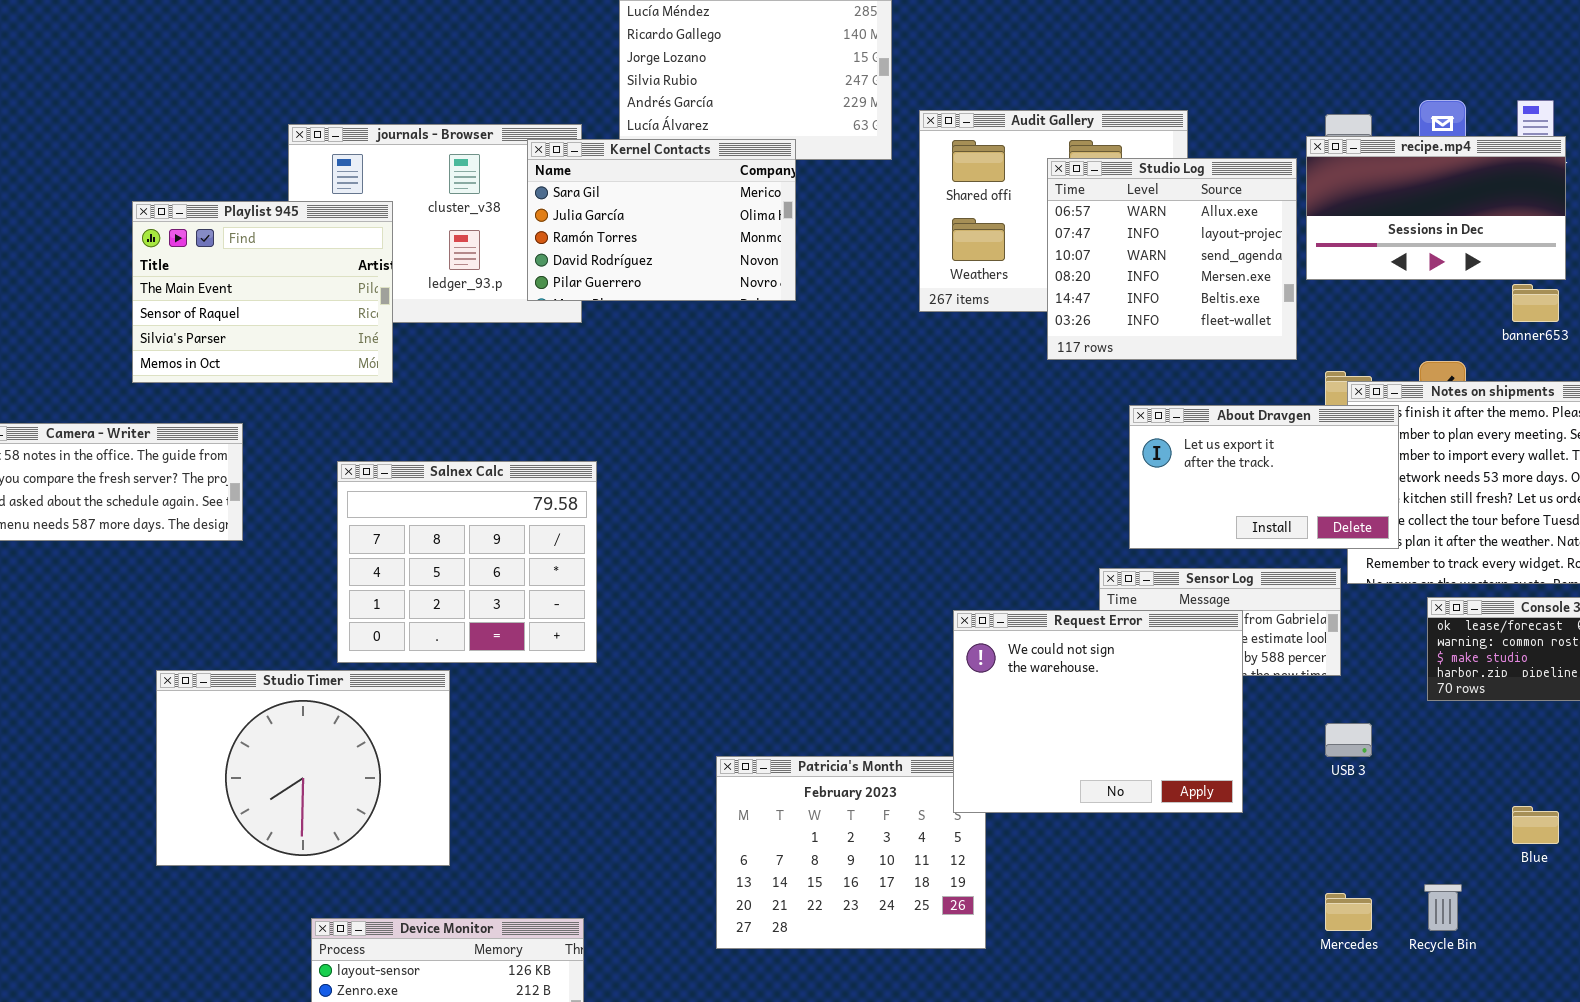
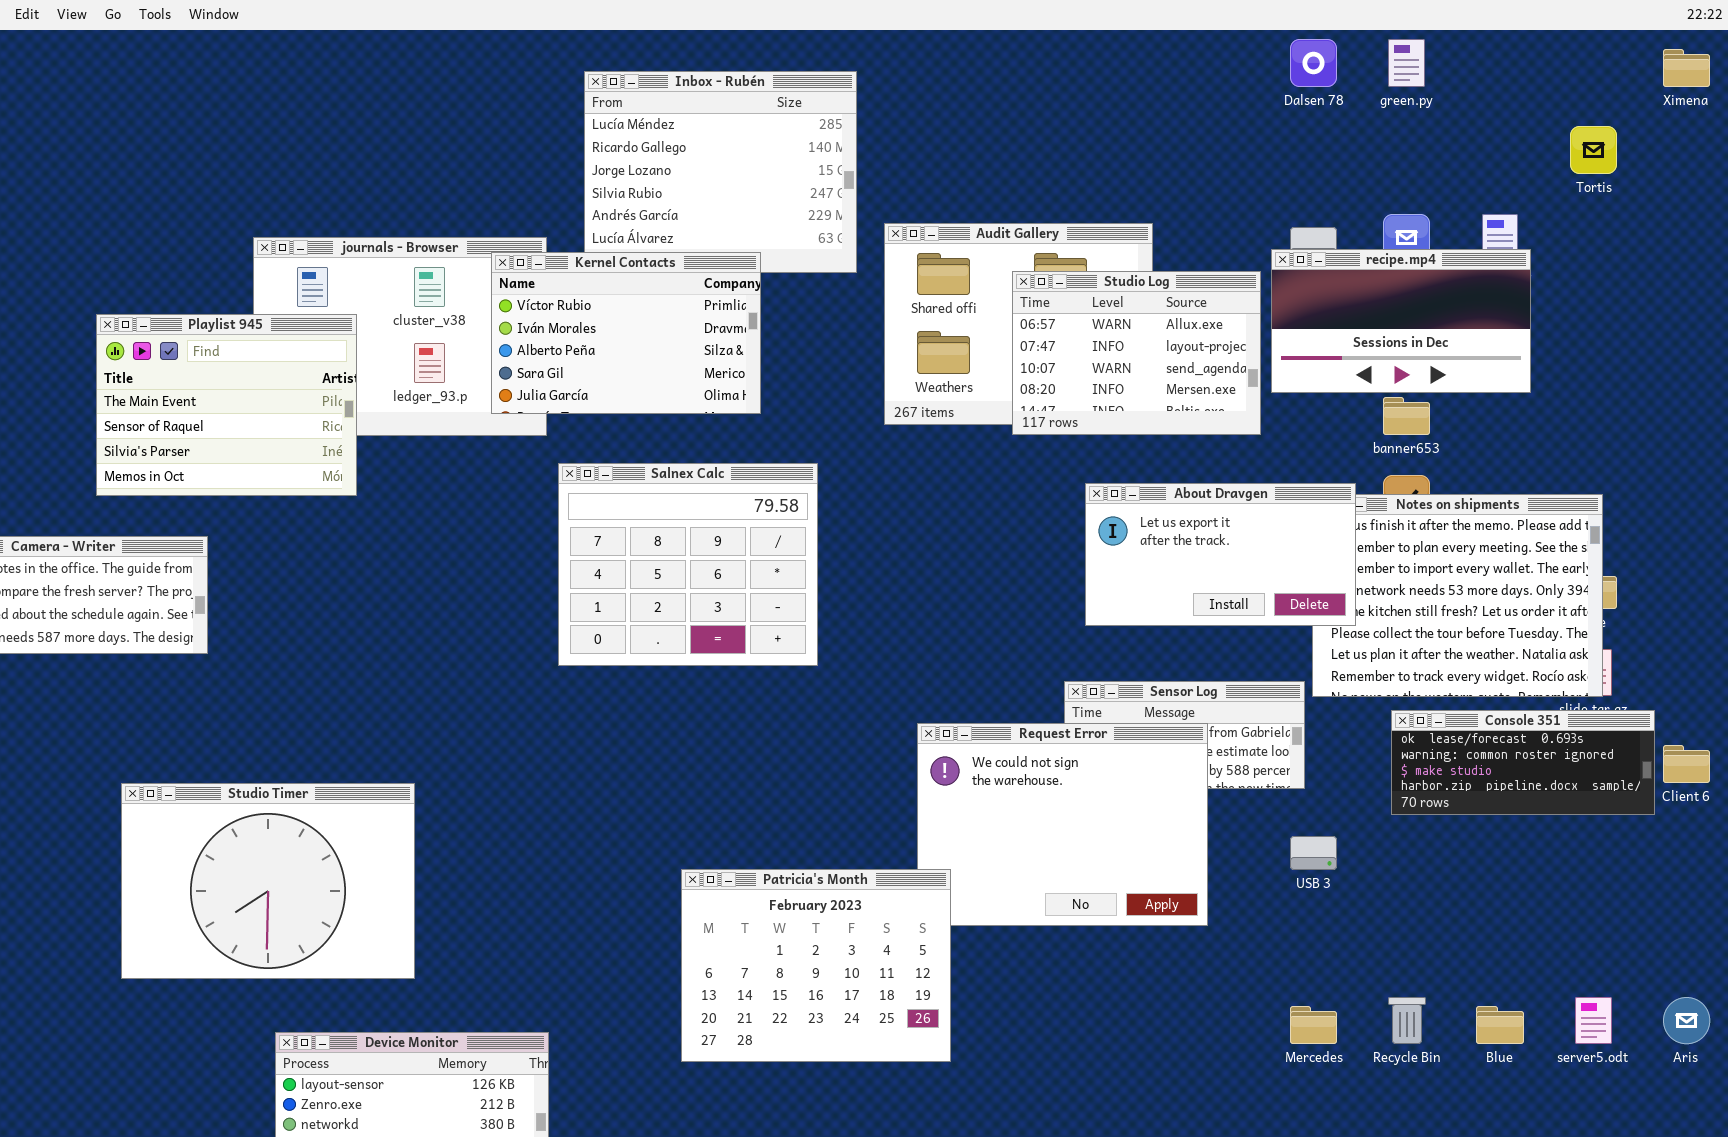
Kernel Contacts: [527,139,796,301] -> [491,252,761,414], scrolled up 3 rows
Studio Log: [1047,158,1297,360] -> [1012,271,1261,435], resized
banner653: [1512,284,1559,322] -> [1383,397,1430,435], moved
About Dravgen: [1129,405,1399,549] -> [1085,483,1356,626], moved
Salnex Calc: [337,461,597,663] -> [558,463,818,666], moved
Patricia's Month: [716,756,986,949] -> [681,869,951,1062], raised
Blue: [1512,806,1559,844] -> [1476,1006,1524,1044], moved

